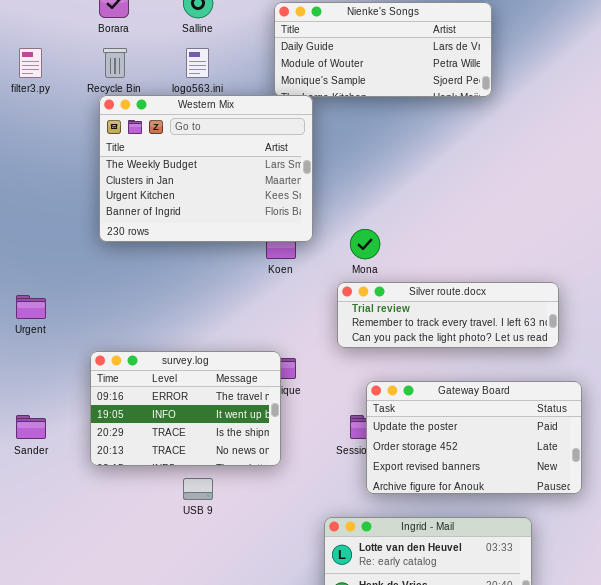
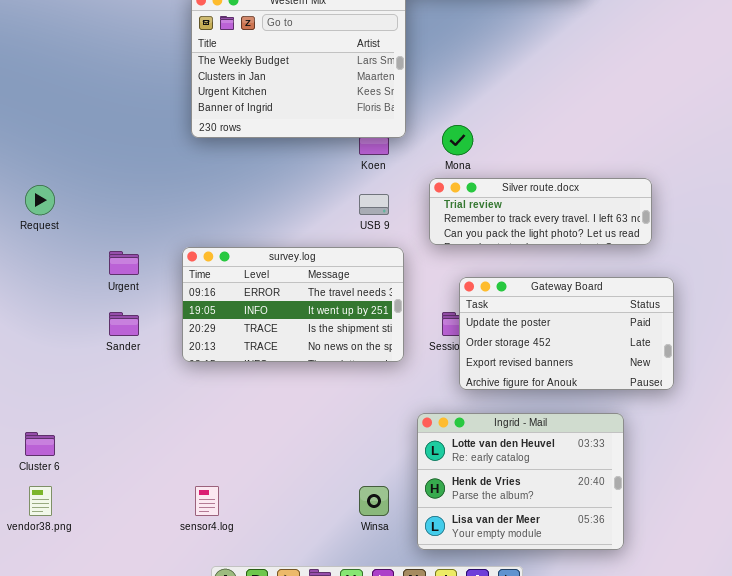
Urgent: [16,295,46,319] -> [109,251,139,275], moved
survey.log: [90,351,281,466] -> [182,247,404,362], resized
USB 9: [183,478,213,500] -> [359,194,389,215], moved

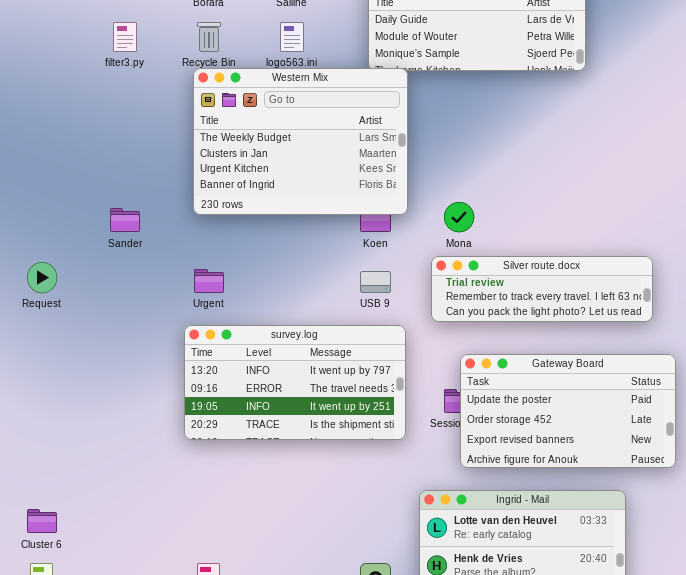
survey.log: [182,247,404,362] -> [184,325,406,440], scrolled up 1 row
Urgent: [109,251,139,275] -> [194,269,224,293], moved
Sander: [109,312,139,336] -> [110,208,140,232], moved

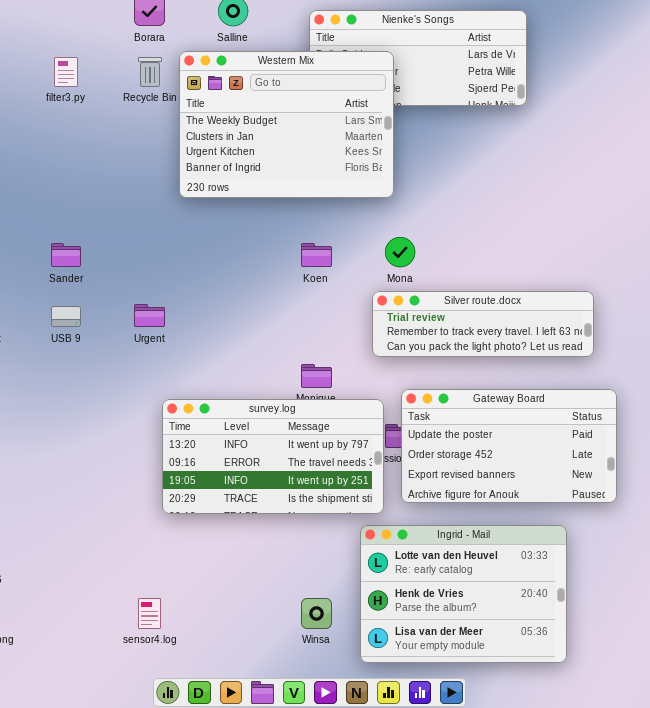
Western Mix: [193,68,408,215] -> [179,51,394,198], moved
USB 9: [360,271,391,293] -> [51,306,81,327], moved
survey.log: [184,325,406,440] -> [162,399,384,514], moved

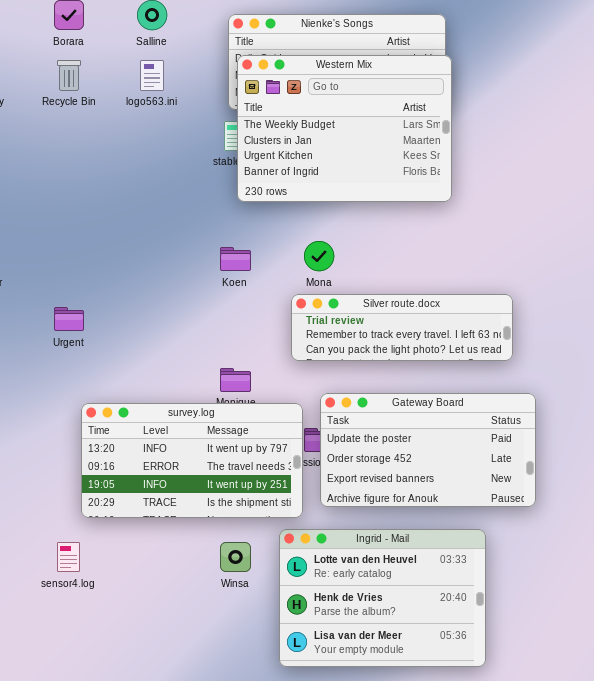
Western Mix: [179,51,394,198] -> [237,55,452,202], moved
sensor4.log: [138,598,161,629] -> [57,542,80,572], moved
Winsa: [301,598,332,629] -> [220,542,251,572], moved

